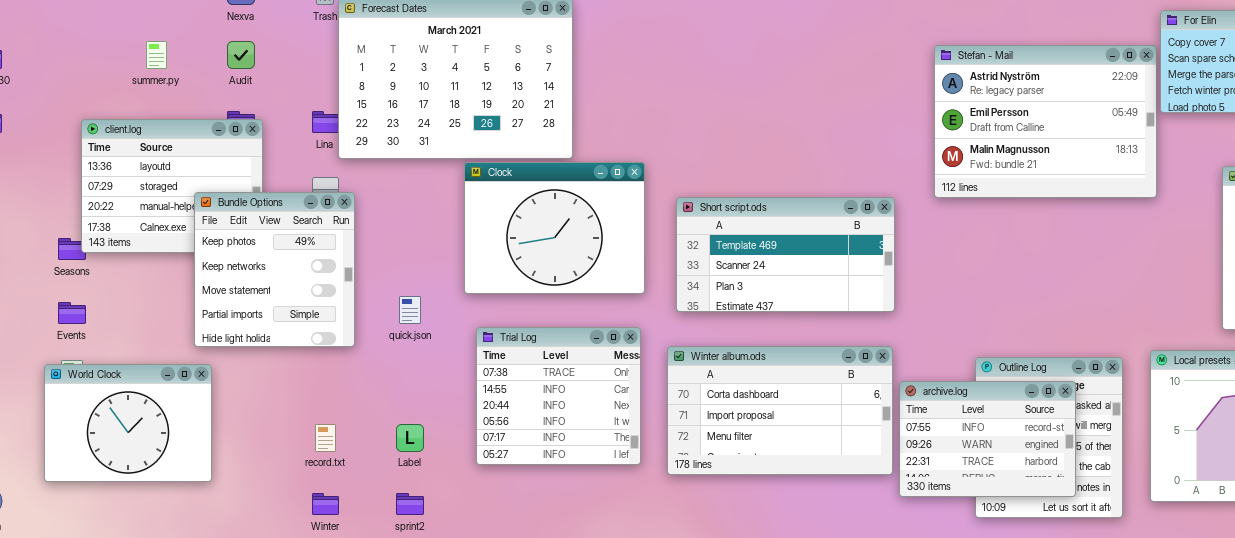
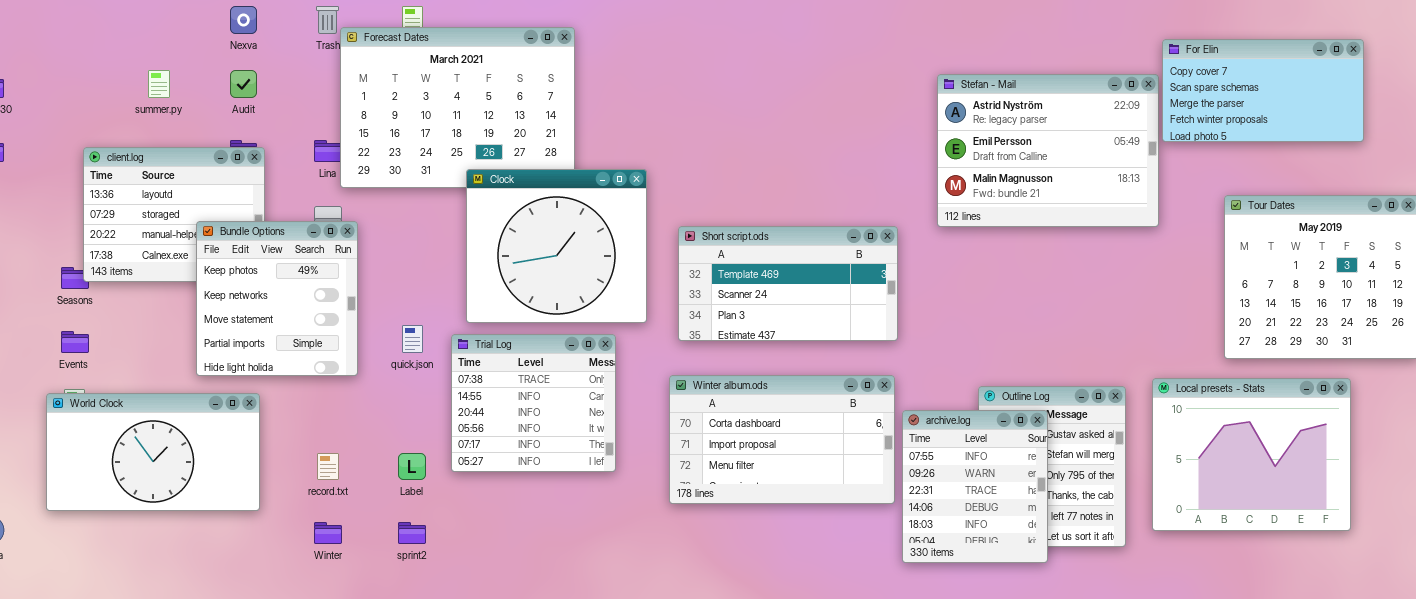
Clock: [464,162,645,294] -> [466,169,647,323], resized
Trial Log: [476,327,641,465] -> [451,334,616,472], moved
World Clock: [44,364,212,482] -> [46,393,260,511], resized
archive.log: [899,381,1076,497] -> [902,410,1048,563], resized

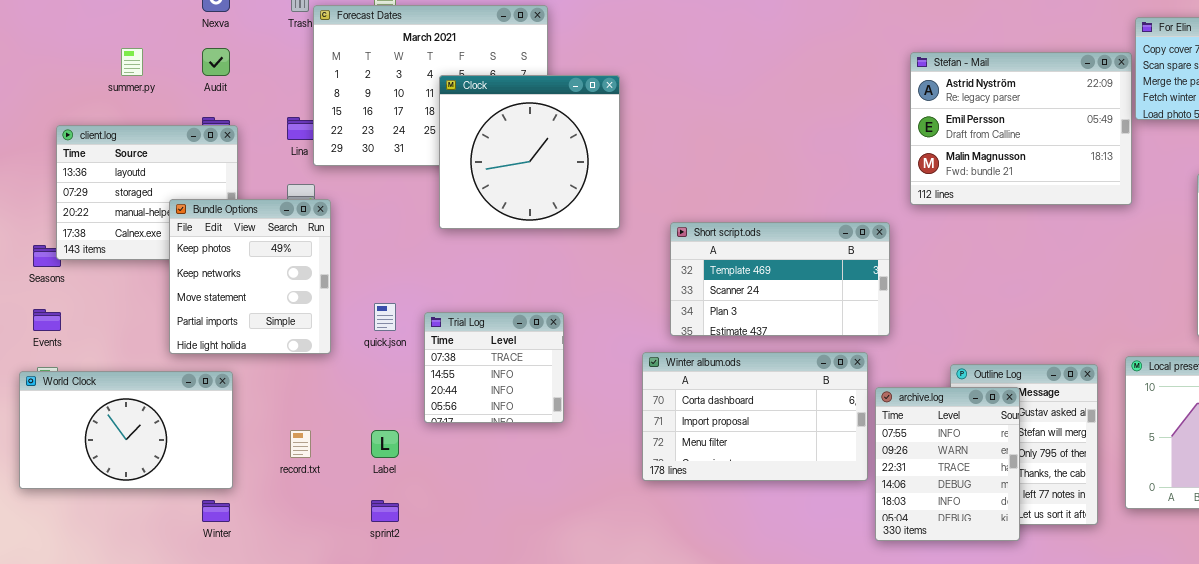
Clock: [466,169,647,323] -> [439,75,620,229], moved
Short script.ods: [678,226,898,341] -> [670,222,890,336], moved
Trial Log: [451,334,616,472] -> [424,312,564,423], resized
Winter: [314,522,342,544] -> [202,500,230,522], moved

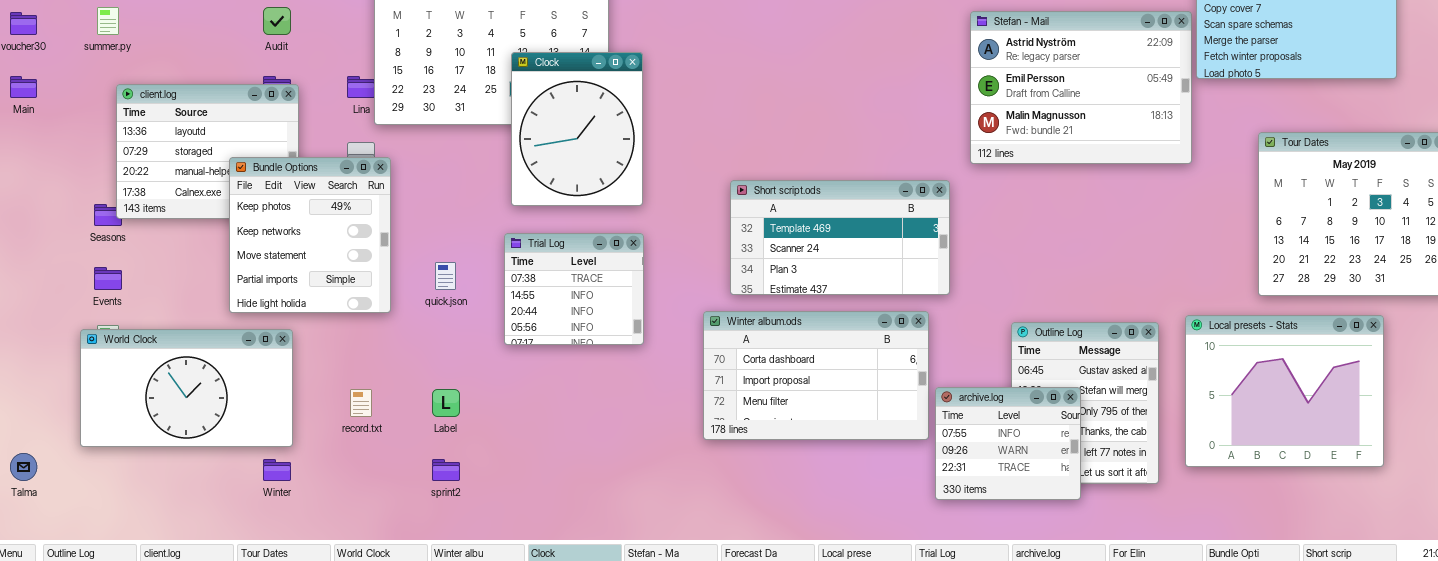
summer.py: [121,48,143,76] -> [97,7,119,35], moved
Clock: [439,75,620,229] -> [511,52,643,206], moved, resized
Trial Log: [424,312,564,423] -> [504,233,644,345], moved
archive.log: [875,387,1020,541] -> [935,387,1081,500], resized

